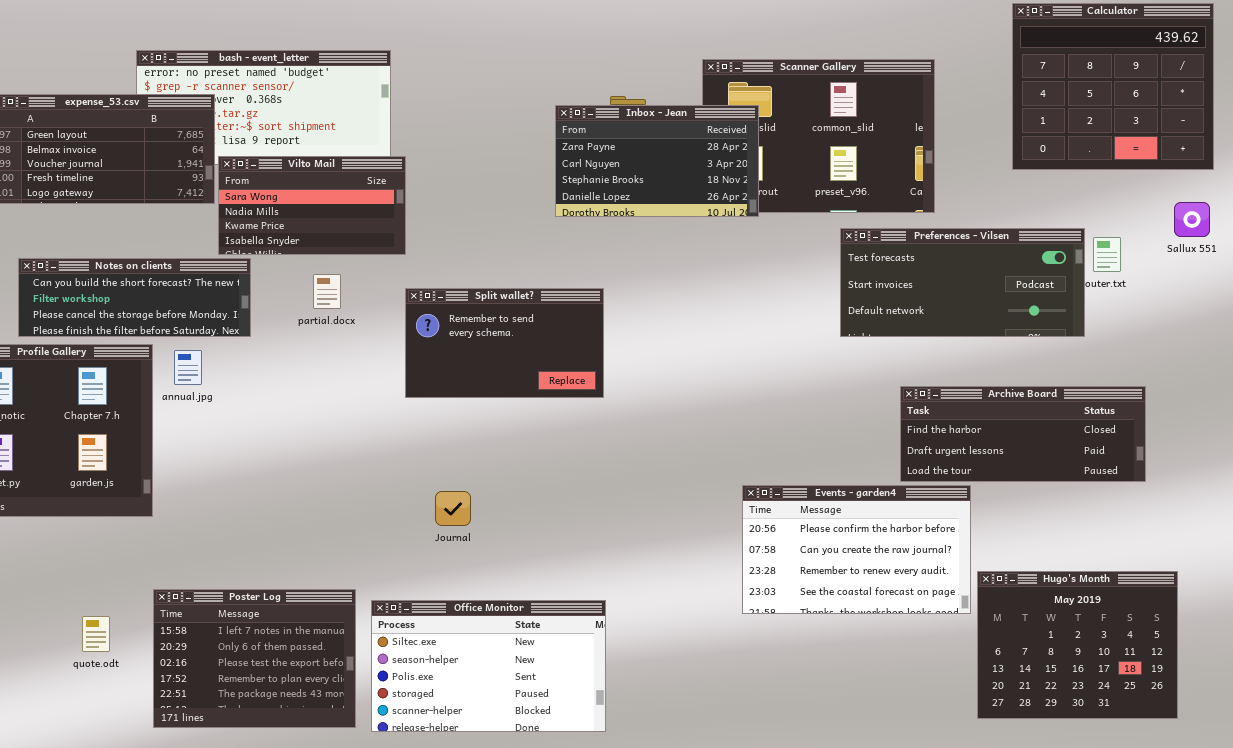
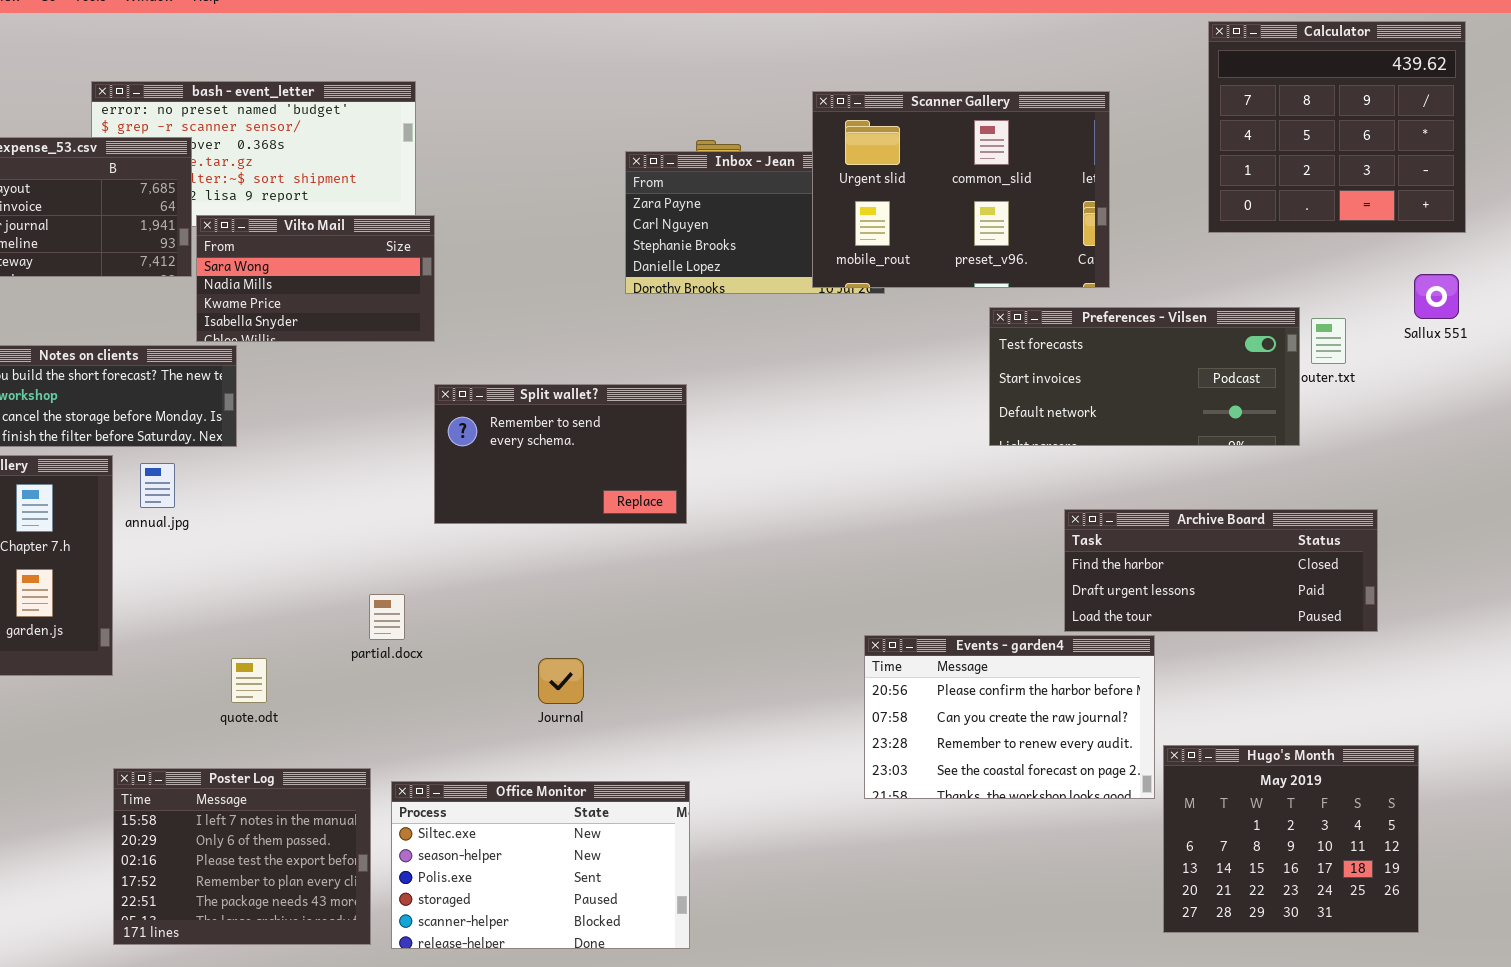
Scanner Gallery: [702,59,935,213] -> [812,91,1110,288], raised
partial.docx: [313,274,341,309] -> [369,594,405,640], moved
Journal: [435,491,471,526] -> [538,658,584,704], moved
quote.odt: [82,616,110,652] -> [231,658,267,703], moved

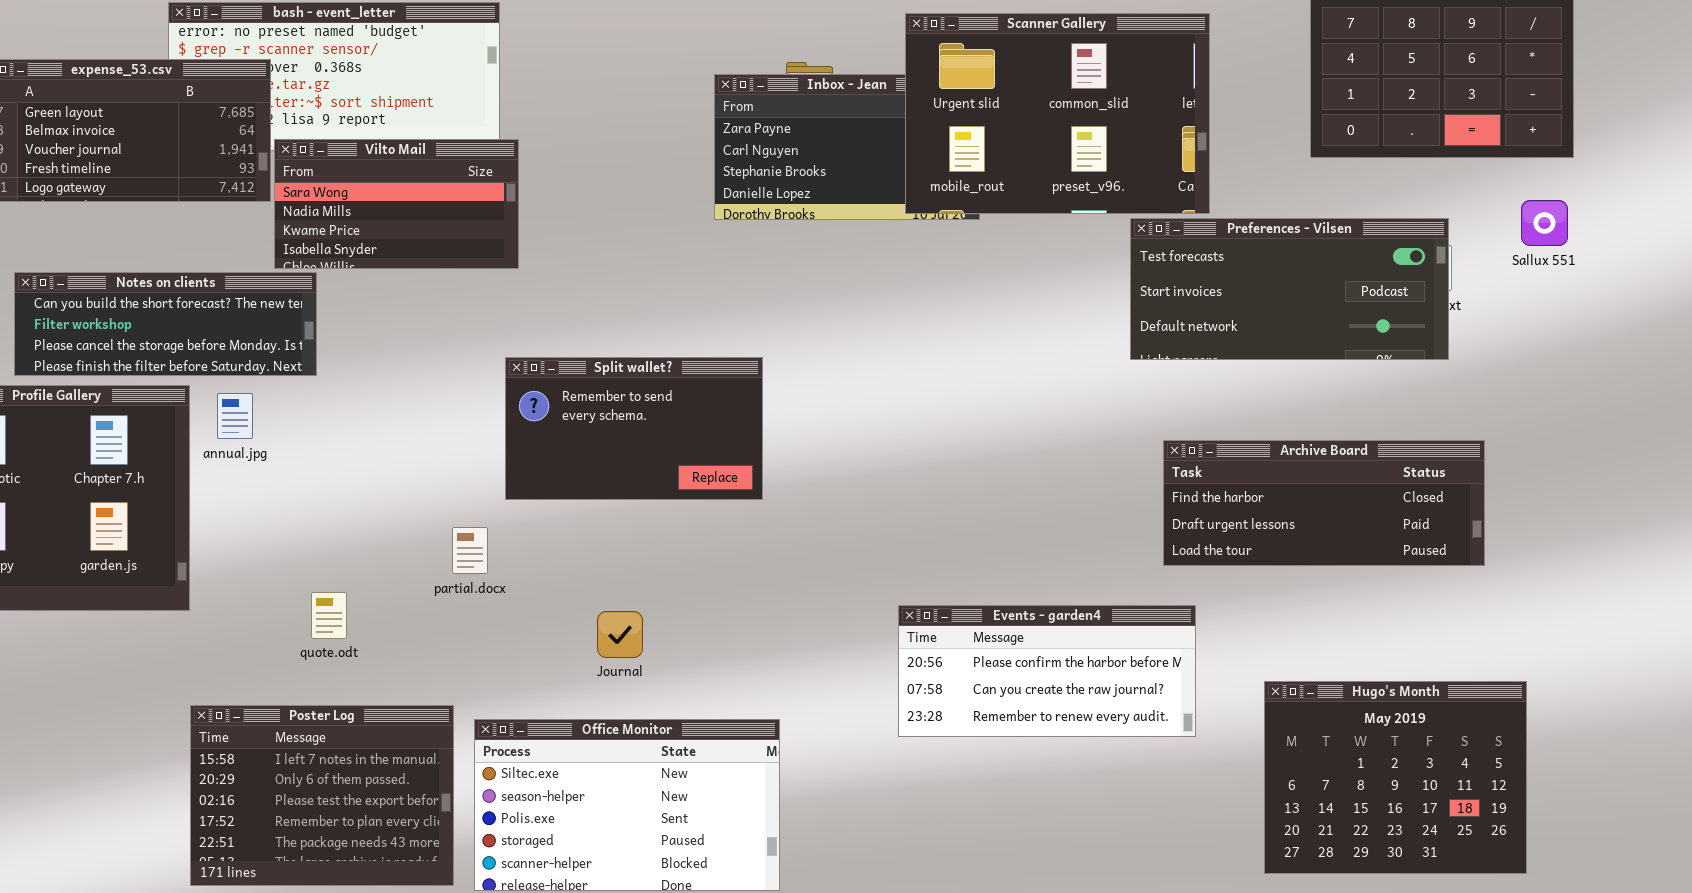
Preferences - Vilsen: [989,307,1300,446] -> [1130,218,1449,360], moved
Split wallet?: [434,384,687,524] -> [505,357,763,500], moved
Events - garden4: [864,635,1155,799] -> [898,605,1196,737], moved, resized
Journal: [538,658,584,704] -> [597,611,643,658], moved

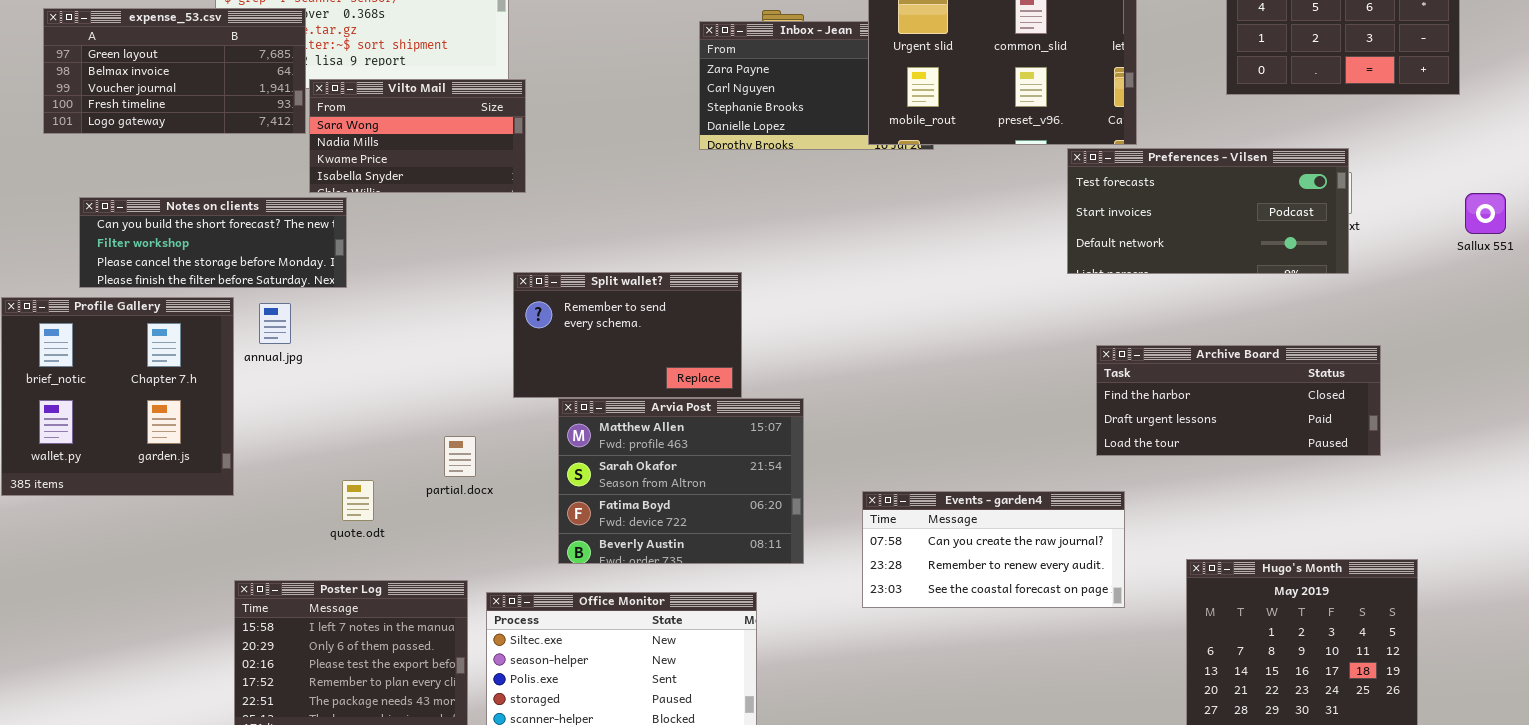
Sallux 551: [1521,200,1568,246] -> [1465,193,1506,234], moved
Arvia Post: none -> [558,398,804,564], opened
partial.docx: [452,527,488,574] -> [444,436,476,477], moved
Events - garden4: [898,605,1196,737] -> [862,491,1125,608], scrolled down 1 row

